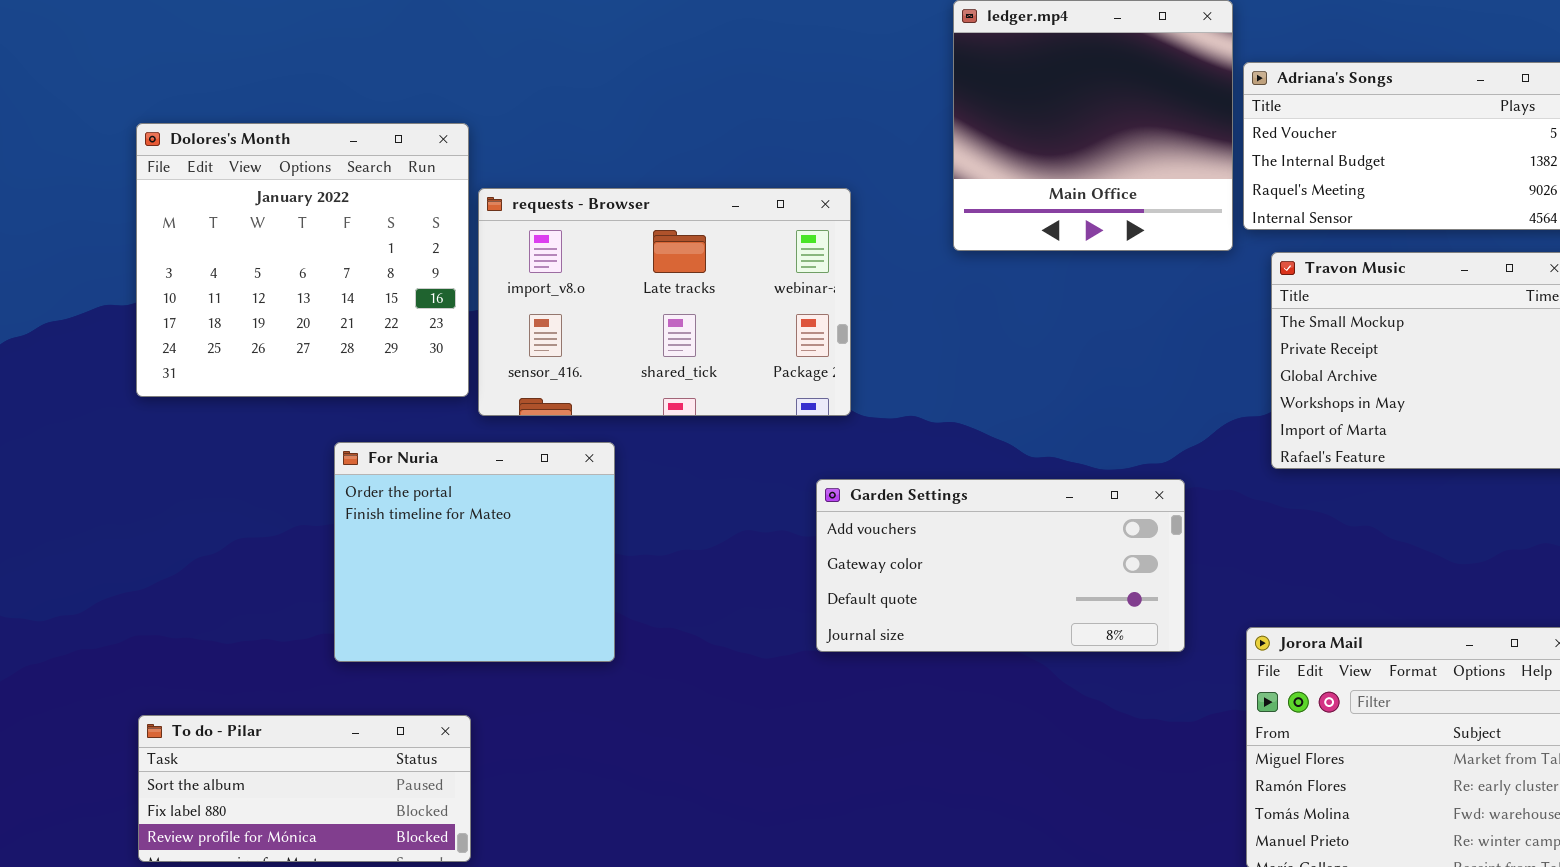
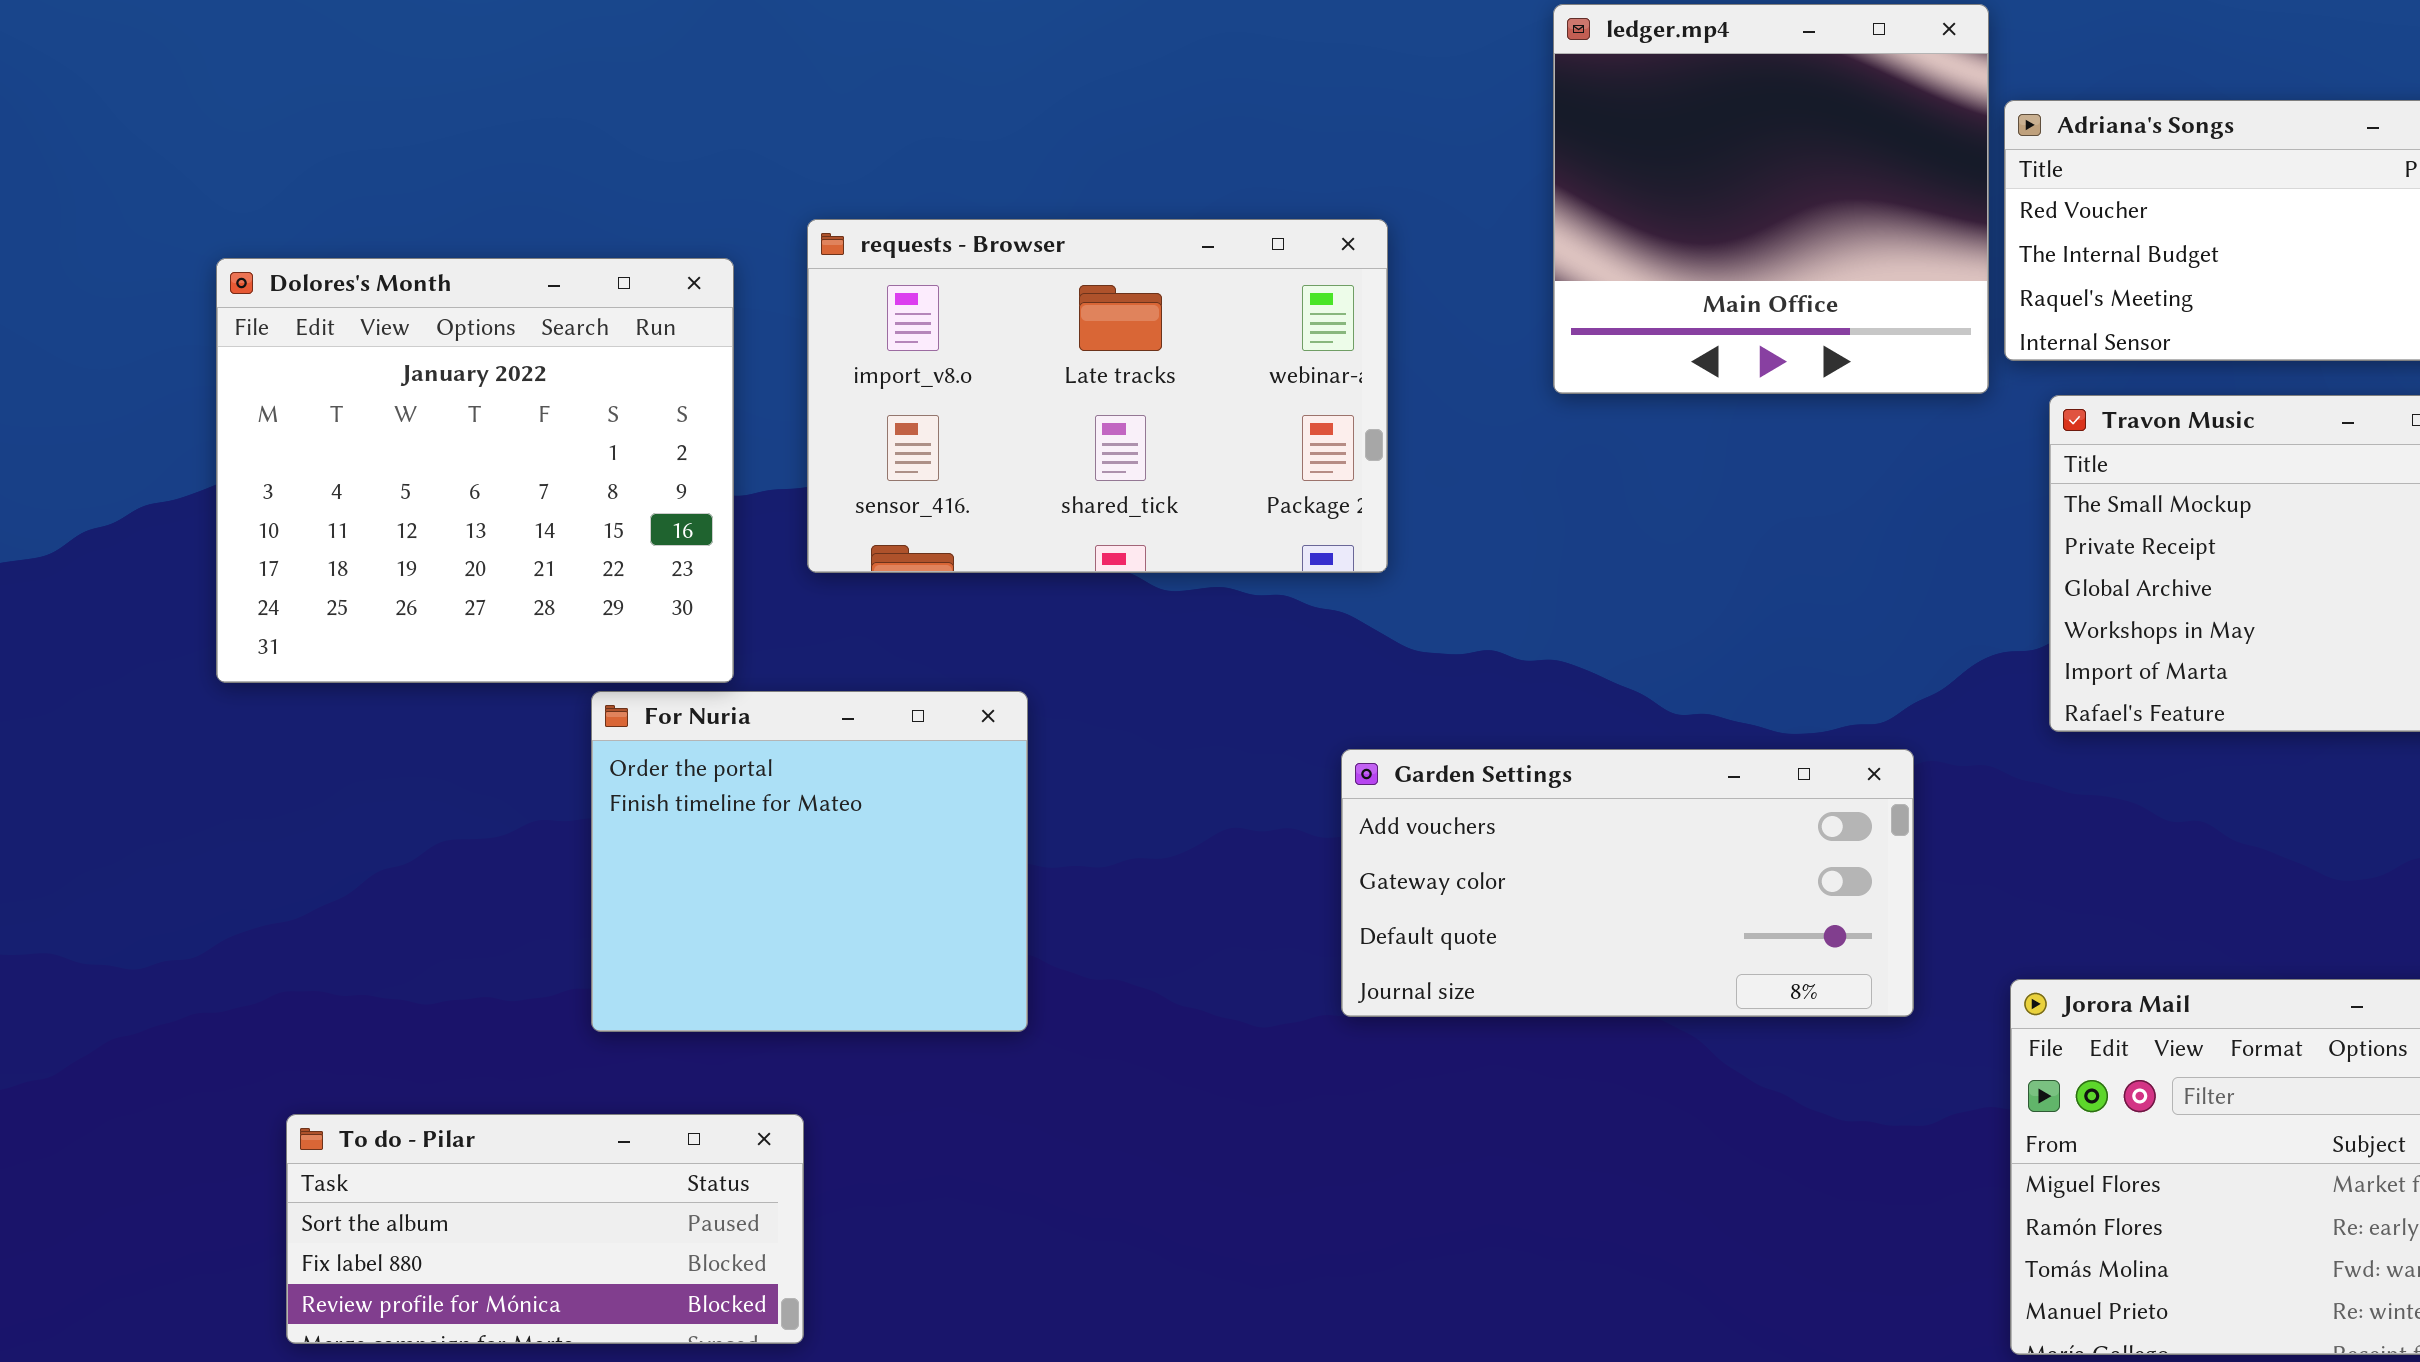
Dolores's Month: [136,123,469,397] -> [216,258,734,683], moved
requests - Browser: [478,188,851,416] -> [807,219,1388,573], moved

